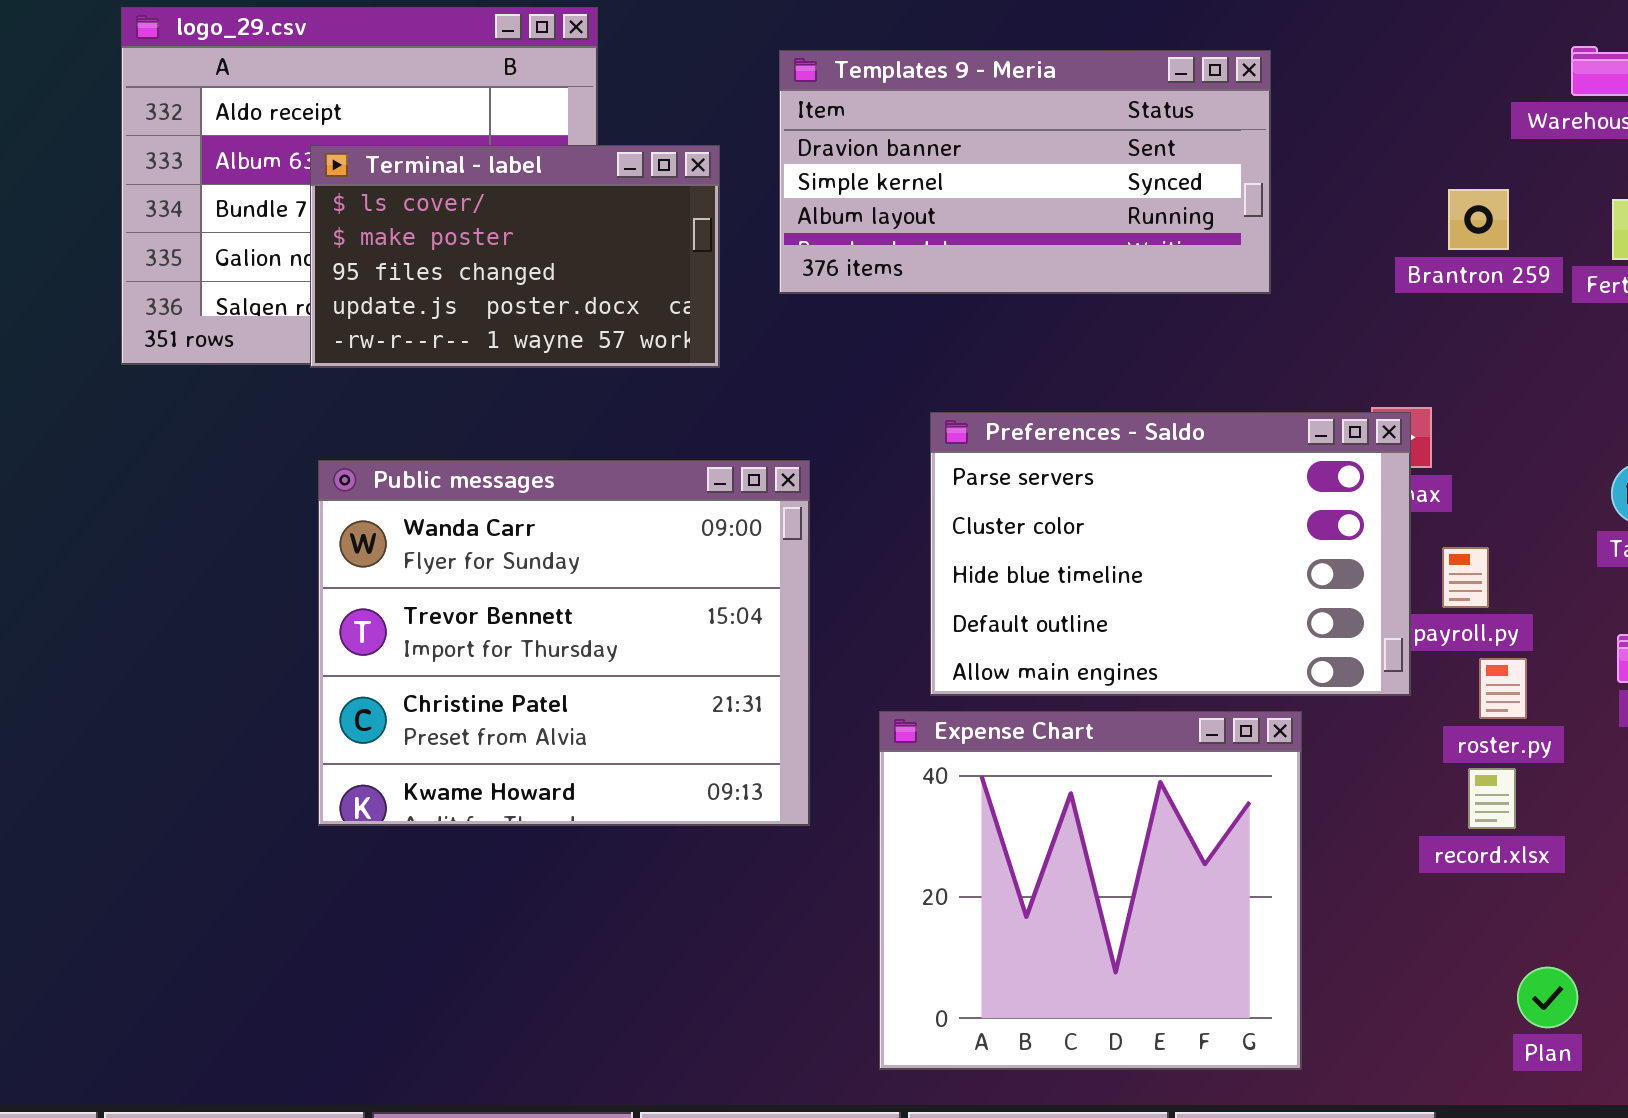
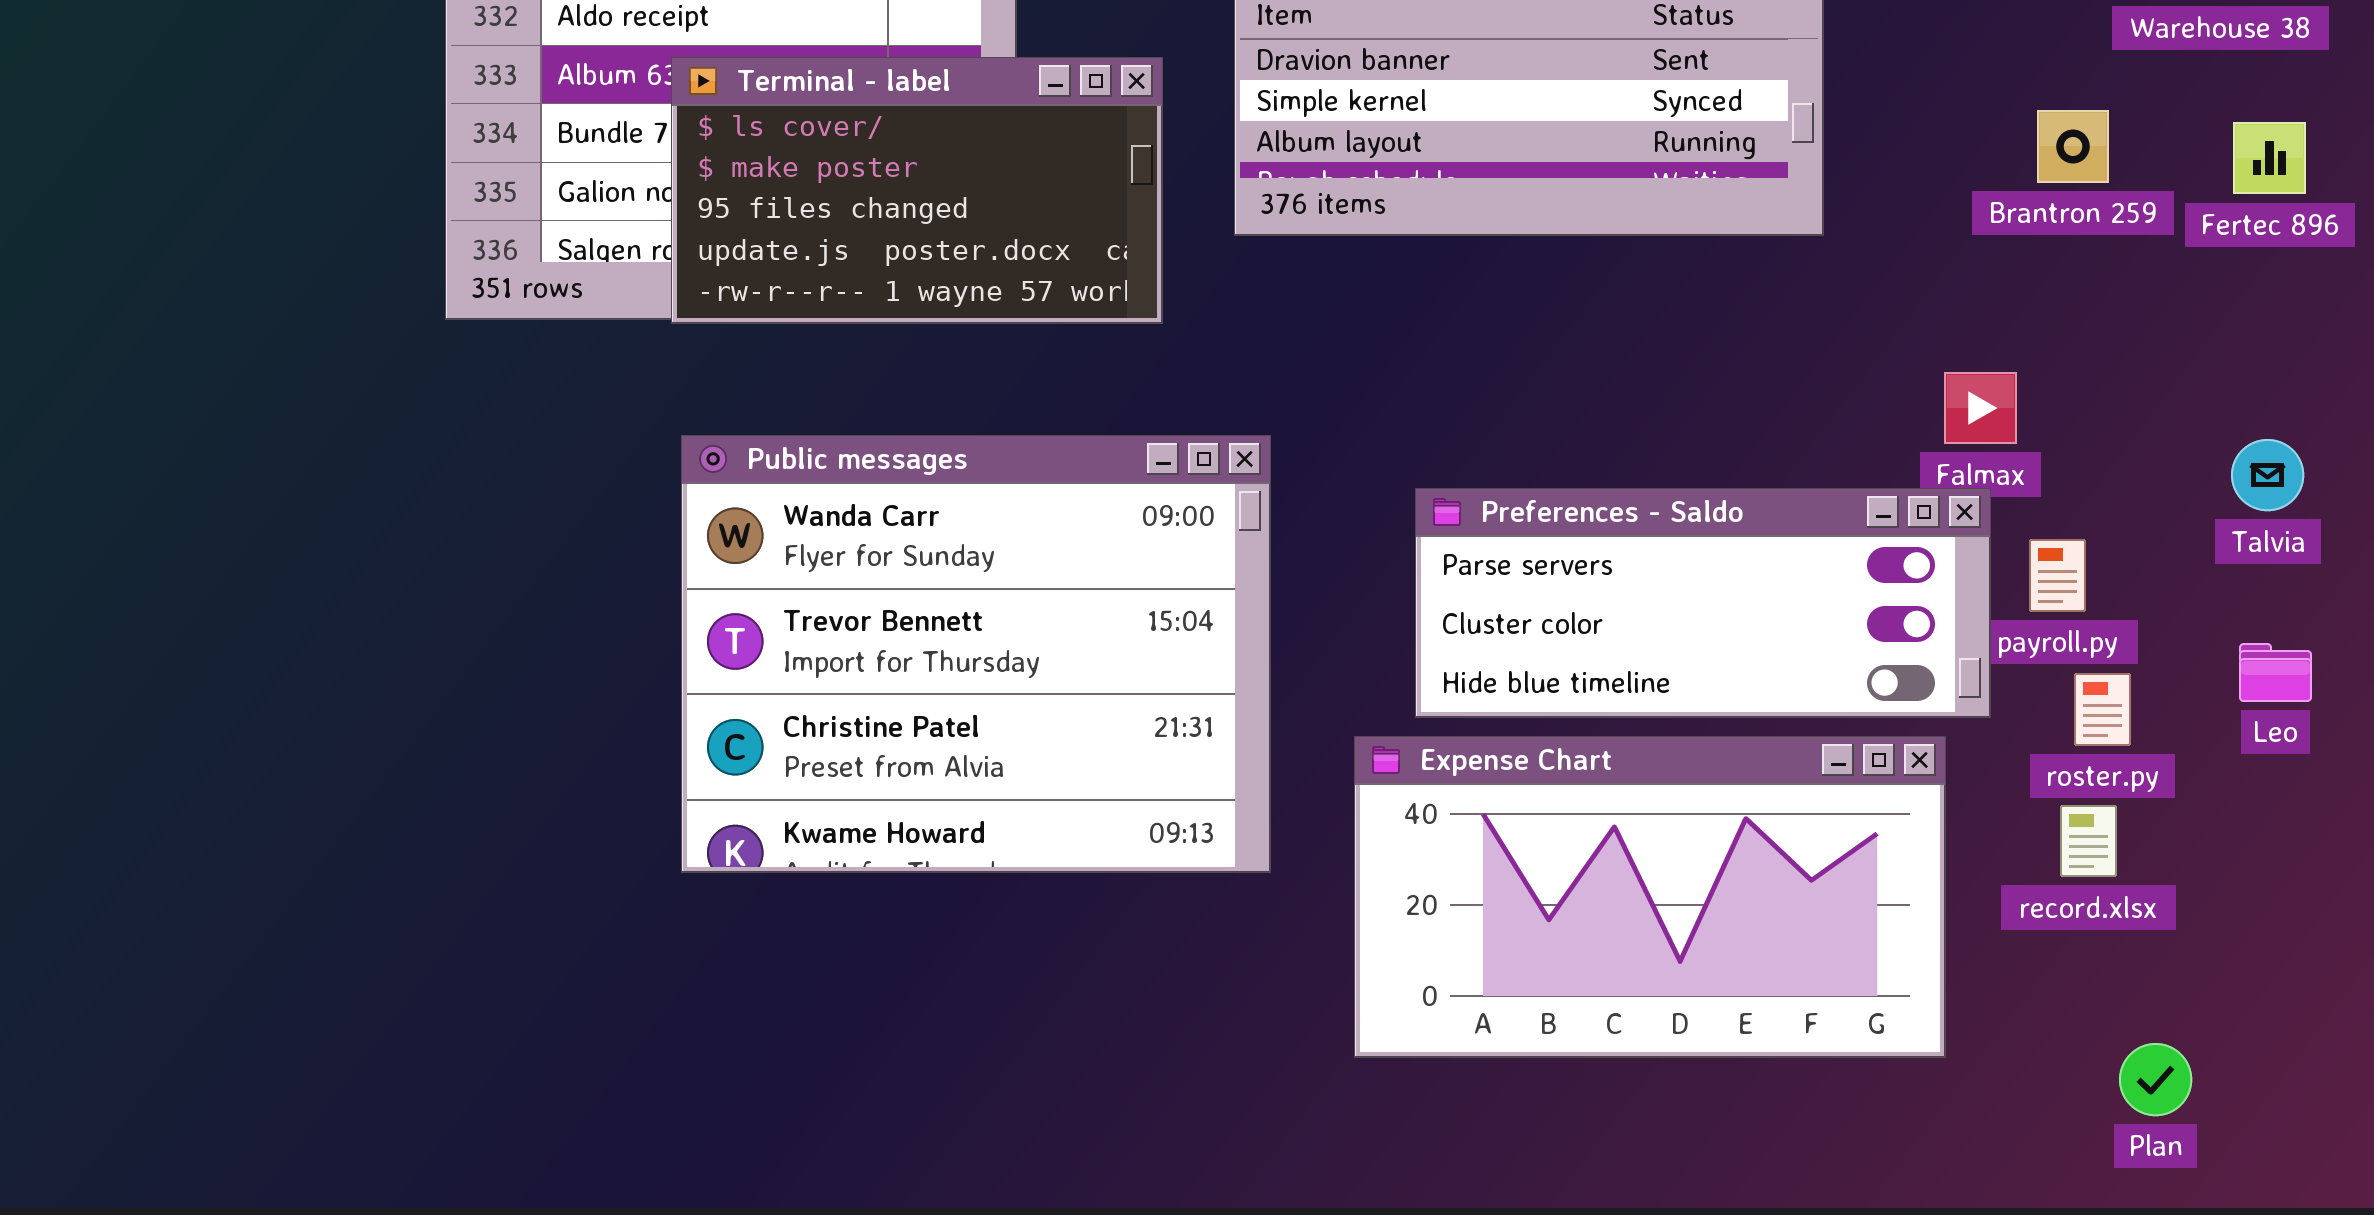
Preferences - Saldo: [930,412,1411,696] -> [1415,488,1991,718], resized
Expense Chart: [879,711,1302,1070] -> [1354,736,1946,1058], resized

